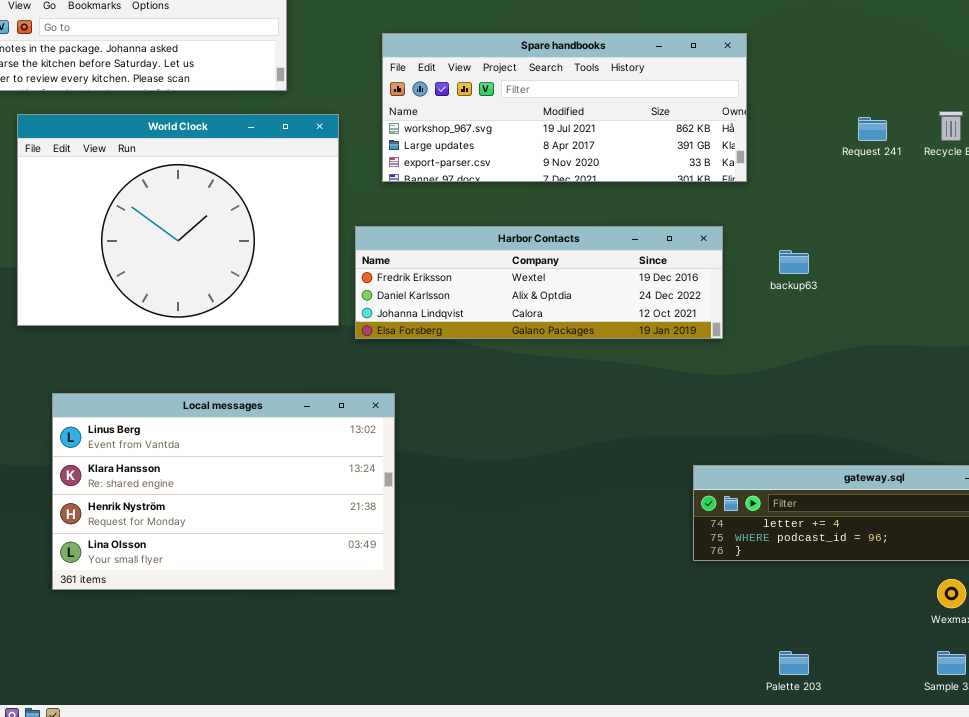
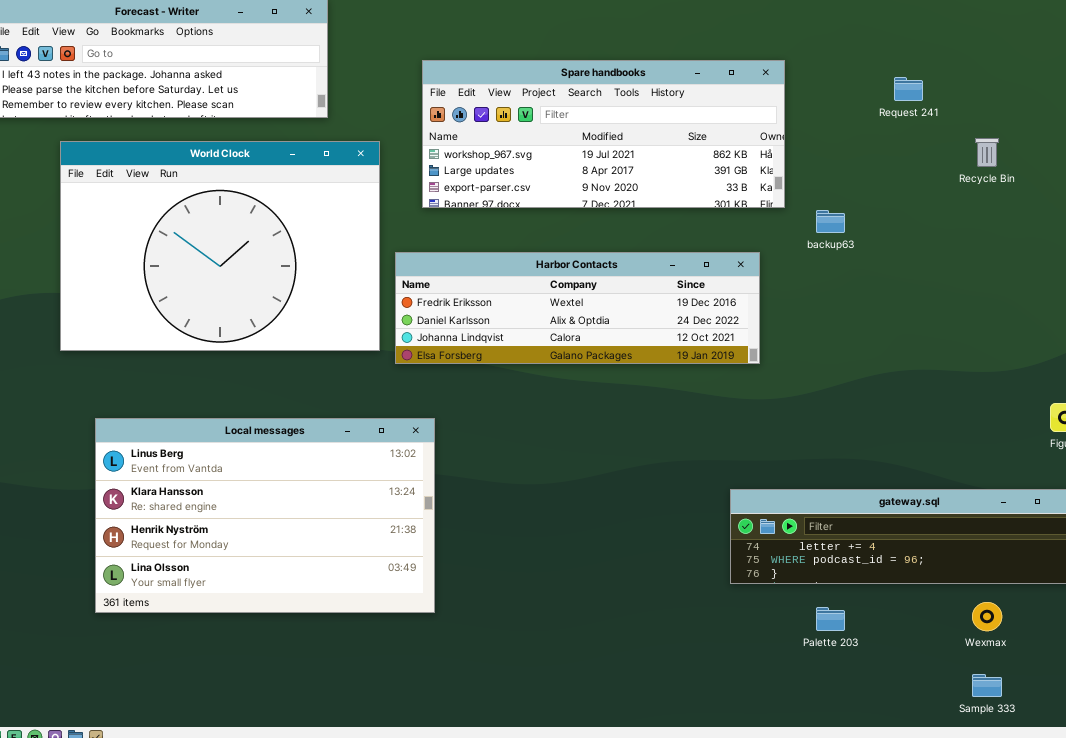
Request 241: [858,117,887,141] -> [894,77,923,101], moved
backup63: [779,250,809,274] -> [816,210,845,233], moved
Palette 203: [779,651,809,675] -> [816,607,845,631], moved

